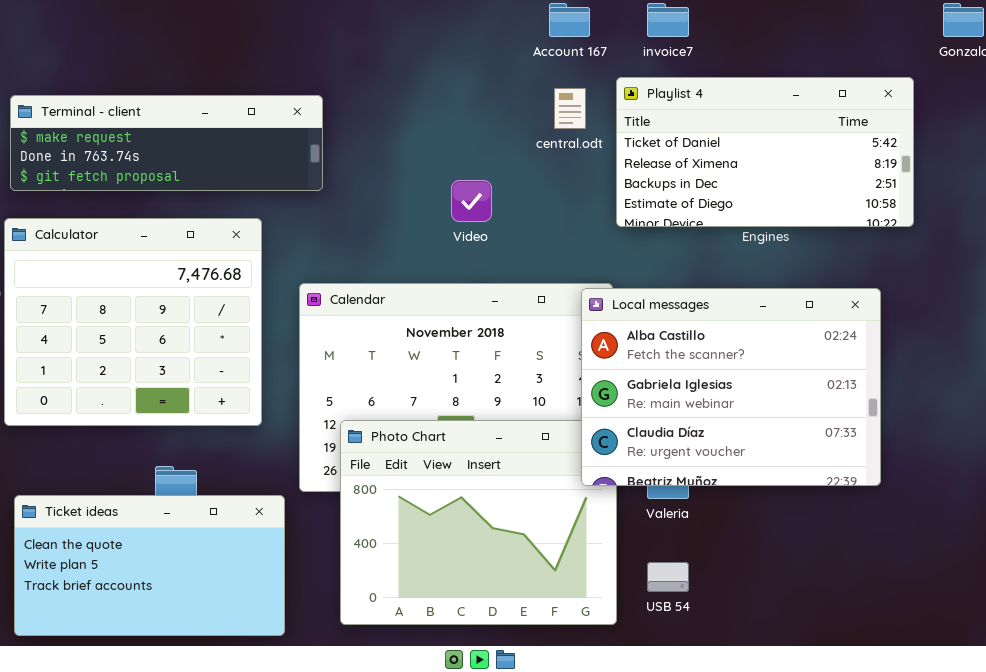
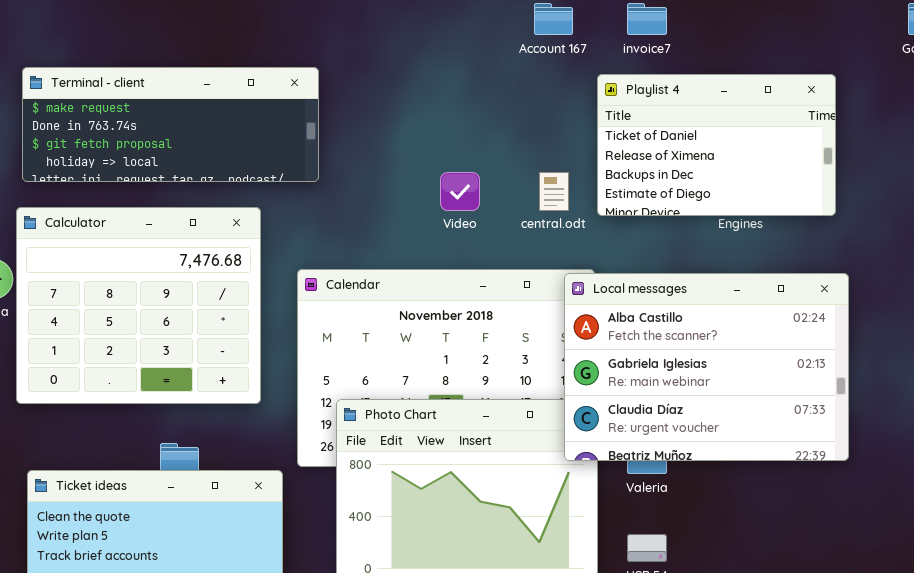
Playlist 4: [616,77,914,227] -> [597,74,836,216], resized
central.odt: [554,88,586,129] -> [539,172,569,211], moved
Terminal - client: [10,95,323,191] -> [22,67,319,182], resized

